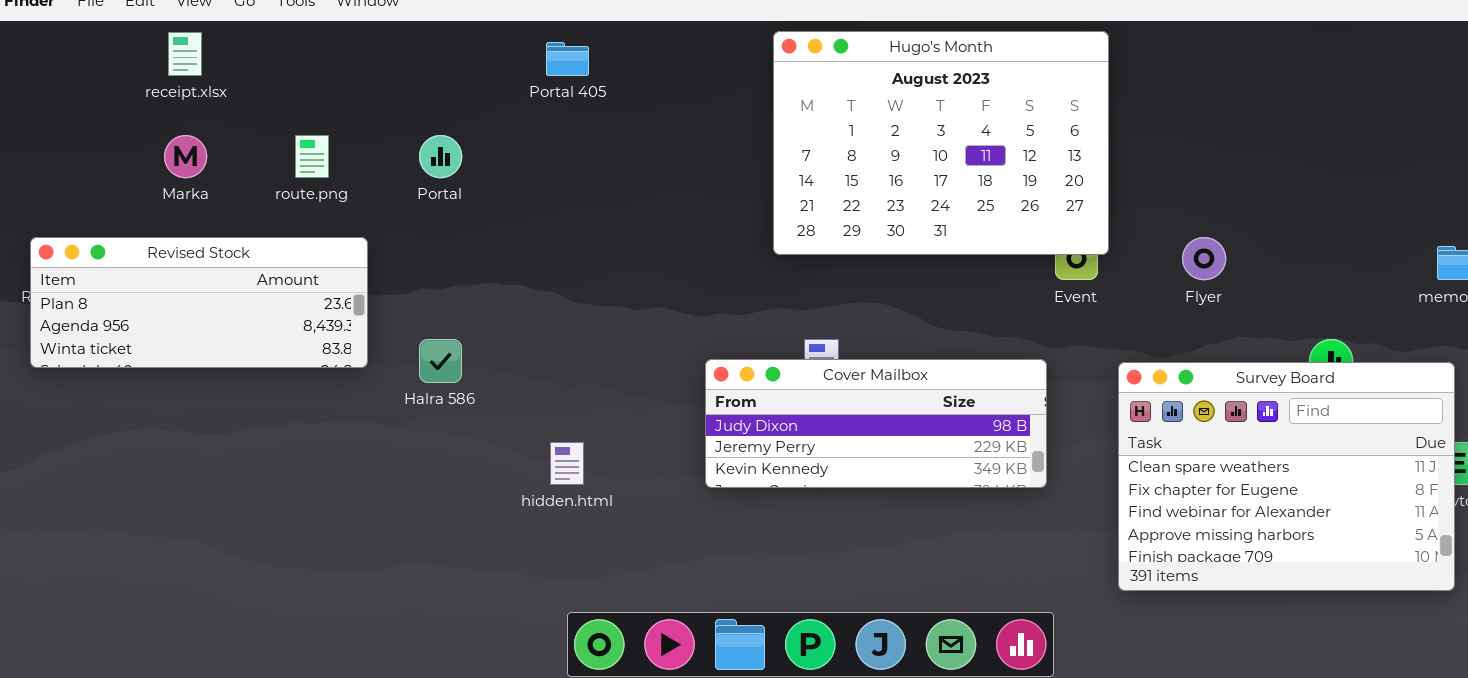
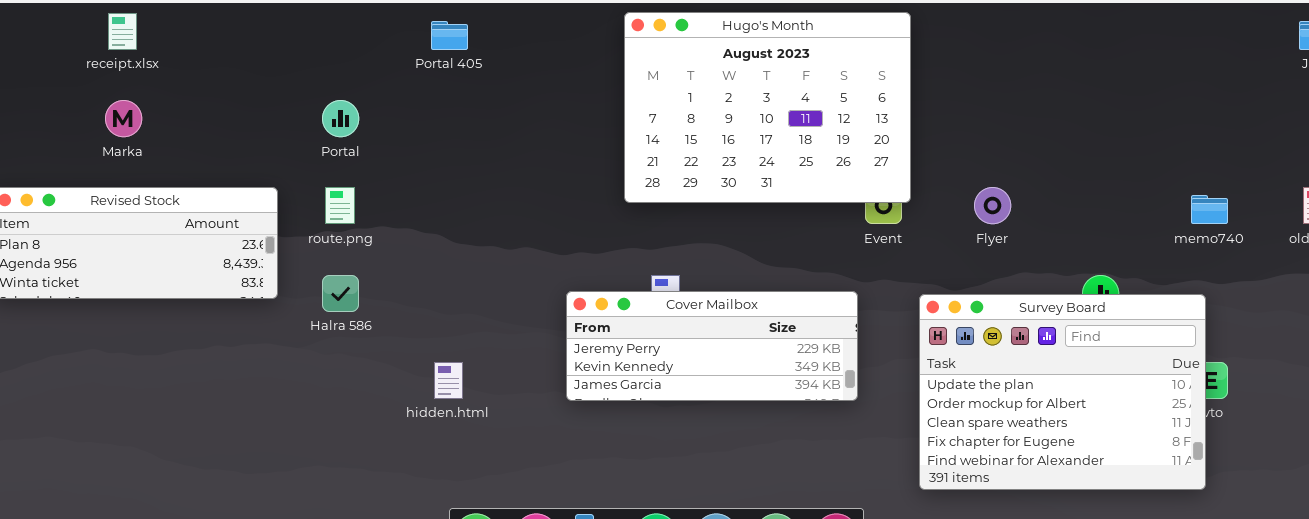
route.png: [295,135,329,178] -> [325,187,355,224], moved
Cover Mailbox: [705,359,1047,488] -> [566,291,858,401], scrolled down 1 row
Survey Board: [1118,362,1455,591] -> [919,294,1206,490], scrolled up 2 rows

